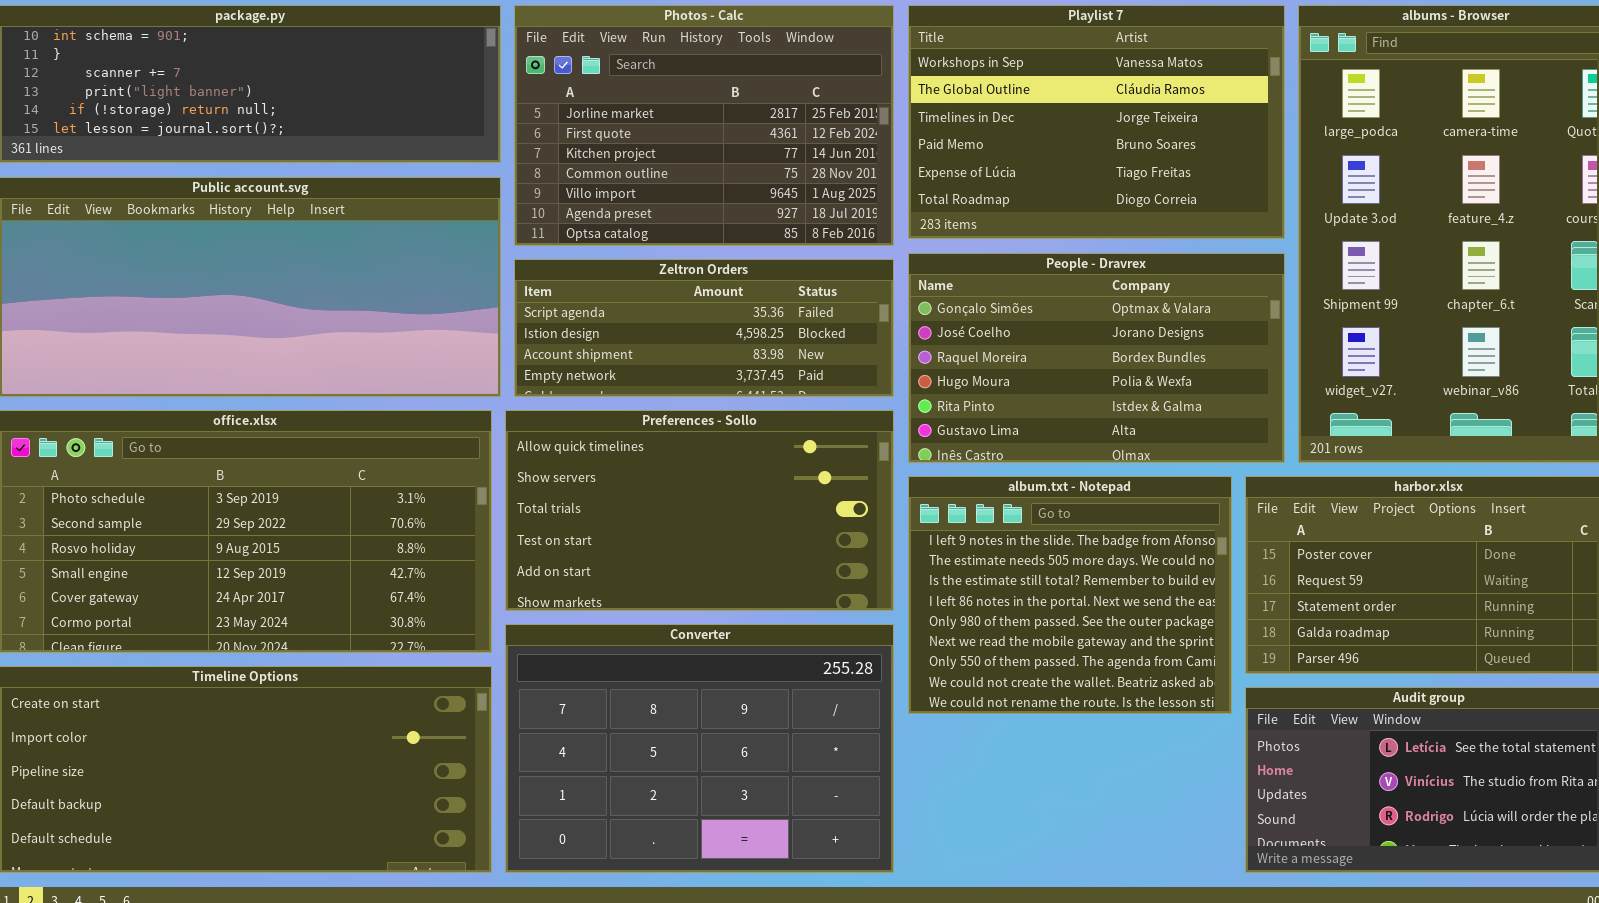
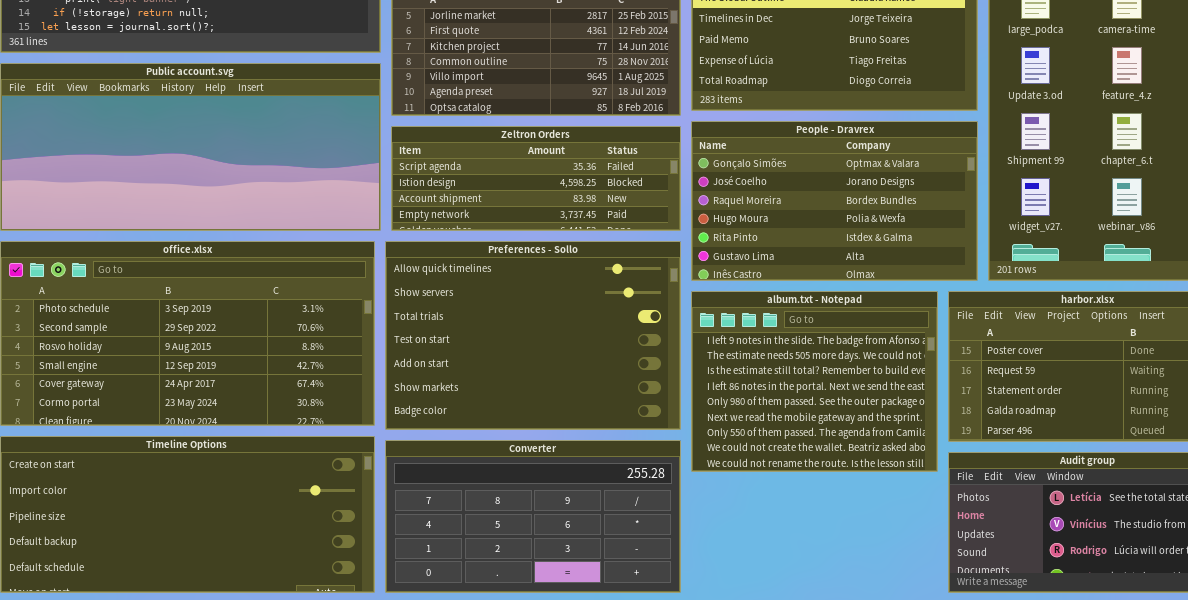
Preferences - Sollo: [505,410,894,611] -> [385,241,681,430], resized
Converter: [505,624,894,873] -> [385,440,681,593], resized

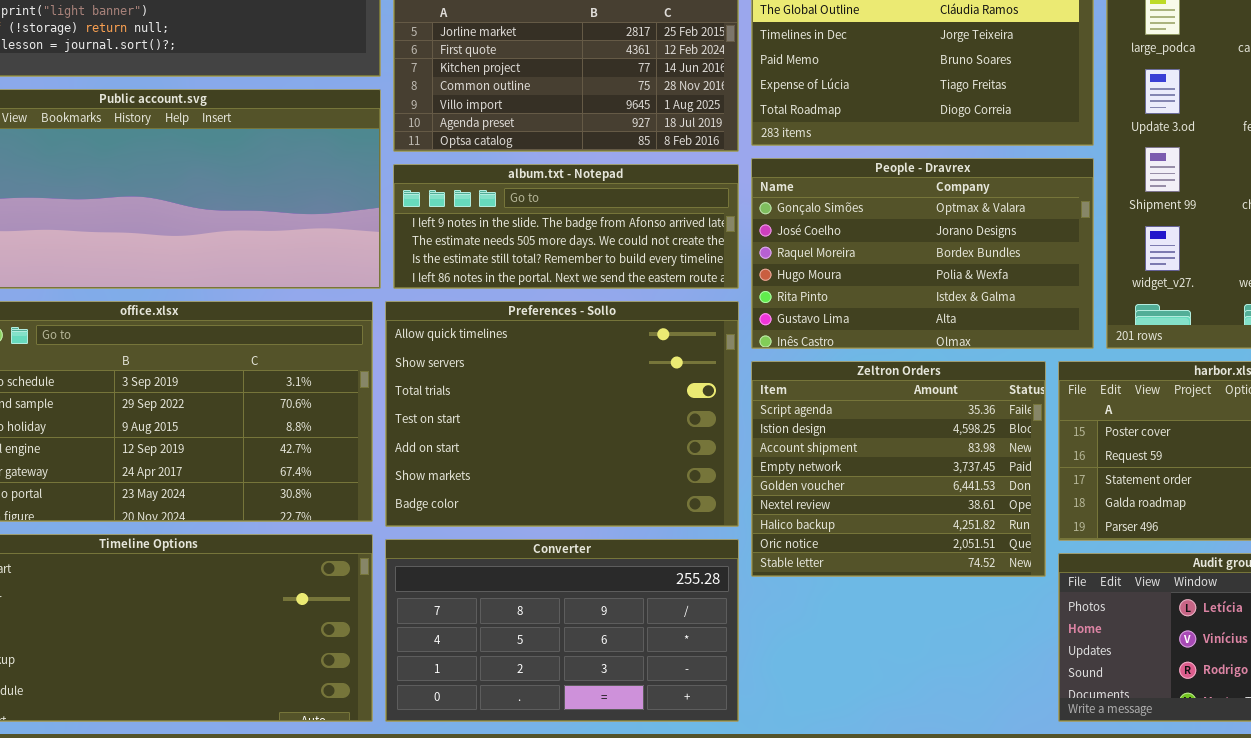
Zeltron Orders: [391,126,681,231] -> [751,361,1046,577], moved, resized
album.txt - Notepad: [691,291,938,472] -> [393,164,739,289], moved, resized

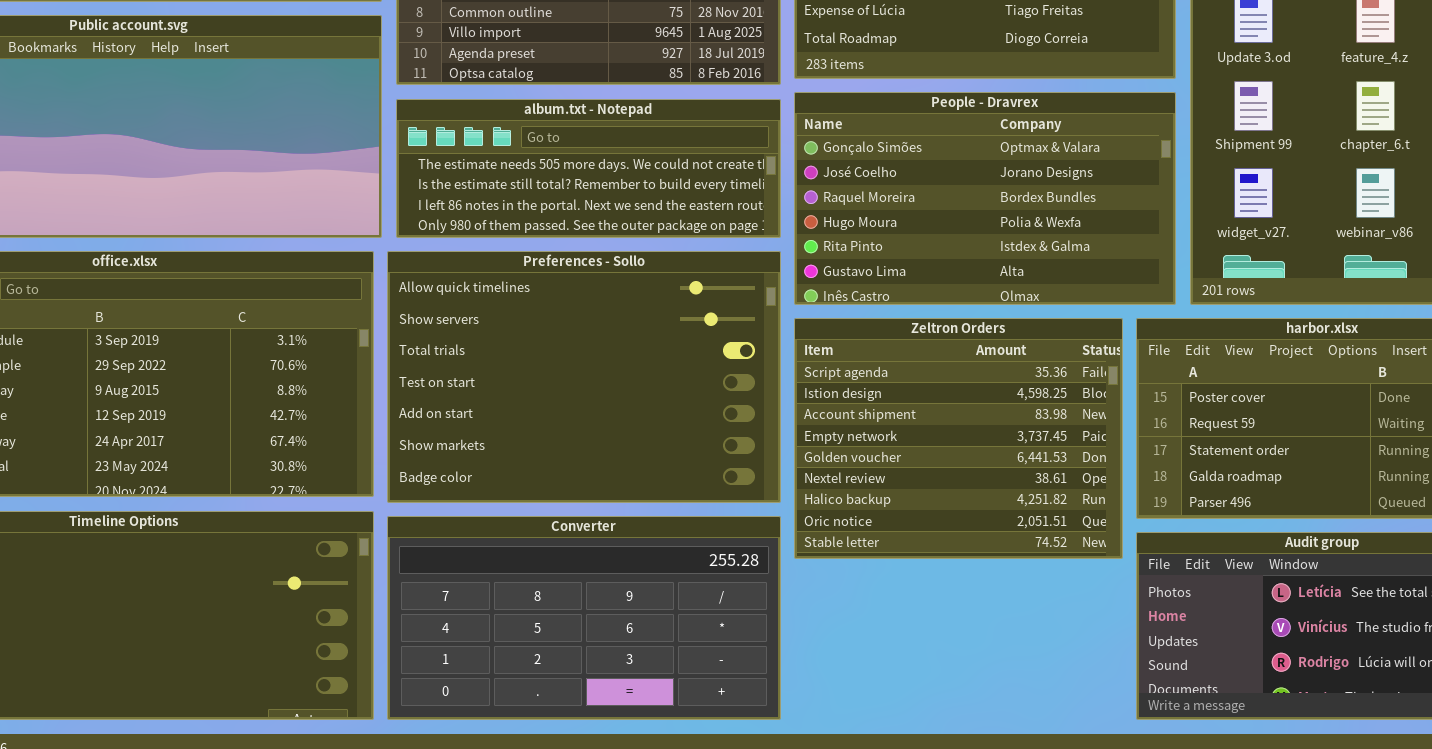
album.txt - Notepad: [393,164,739,289] -> [396,99,781,238], scrolled down 1 row

